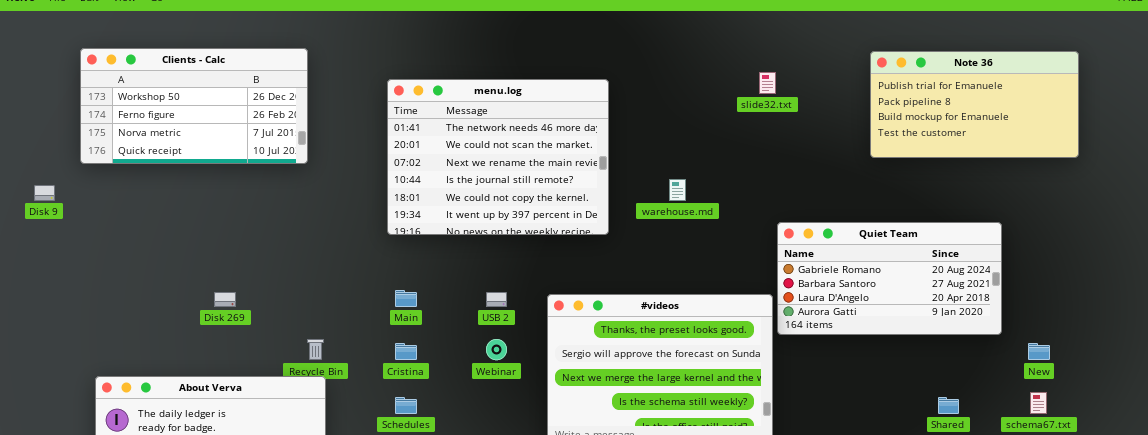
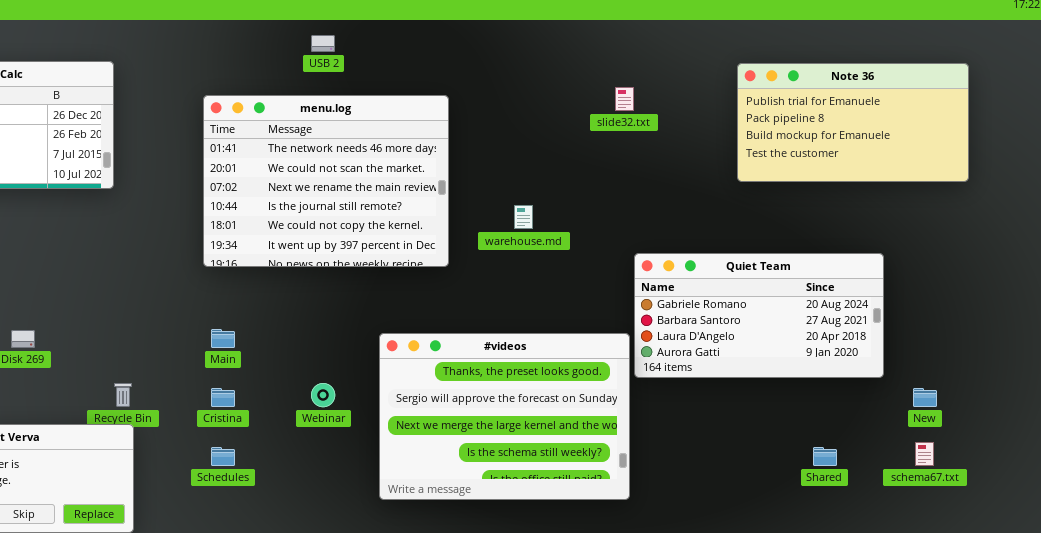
USB 2: [486,292,507,307] -> [311,35,335,52], moved

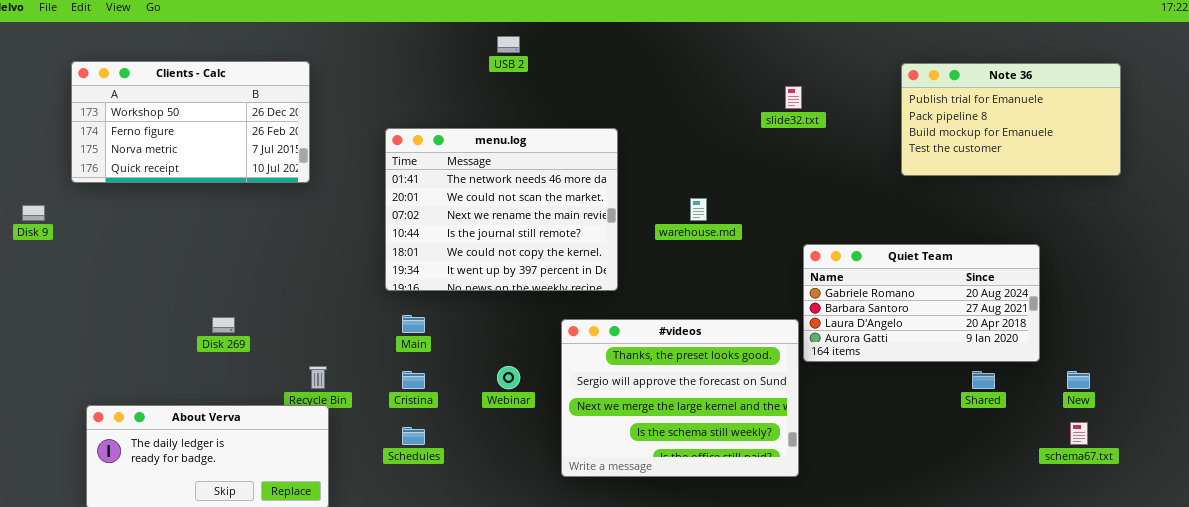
menu.log: [203,95,449,267] -> [385,128,618,291], moved
Shared: [813,447,837,466] -> [972,371,995,389], moved

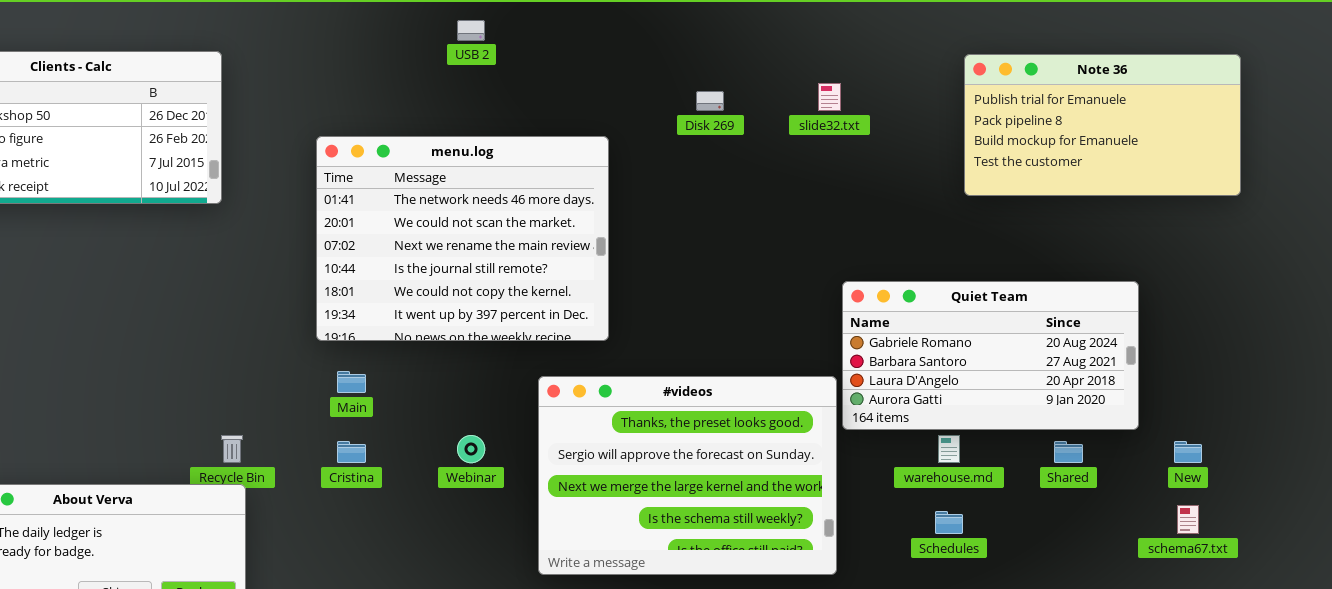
warehouse.md: [690,198,707,221] -> [938,435,960,463], moved
Disk 269: [212,317,235,333] -> [696,91,724,111], moved
Schedules: [402,427,425,445] -> [935,511,963,534], moved

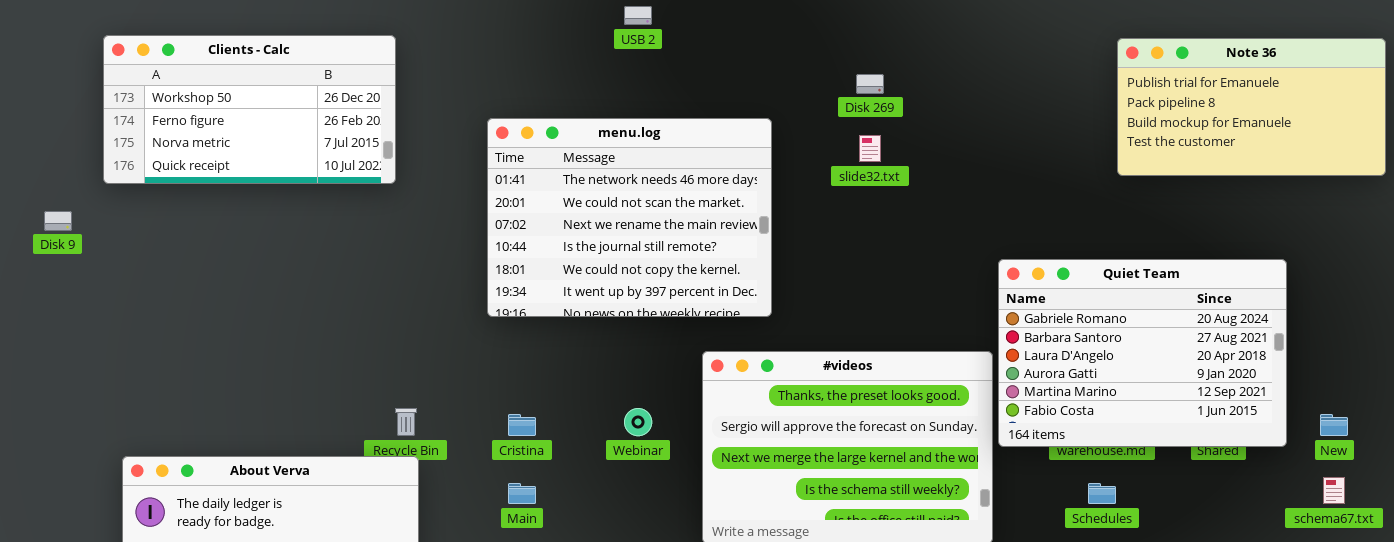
slide32.txt: [818,83,841,111] -> [859,135,881,162], moved
Quiet Team: [842,281,1139,430] -> [998,259,1287,447], resized
Main: [337,371,366,393] -> [508,483,536,504], moved

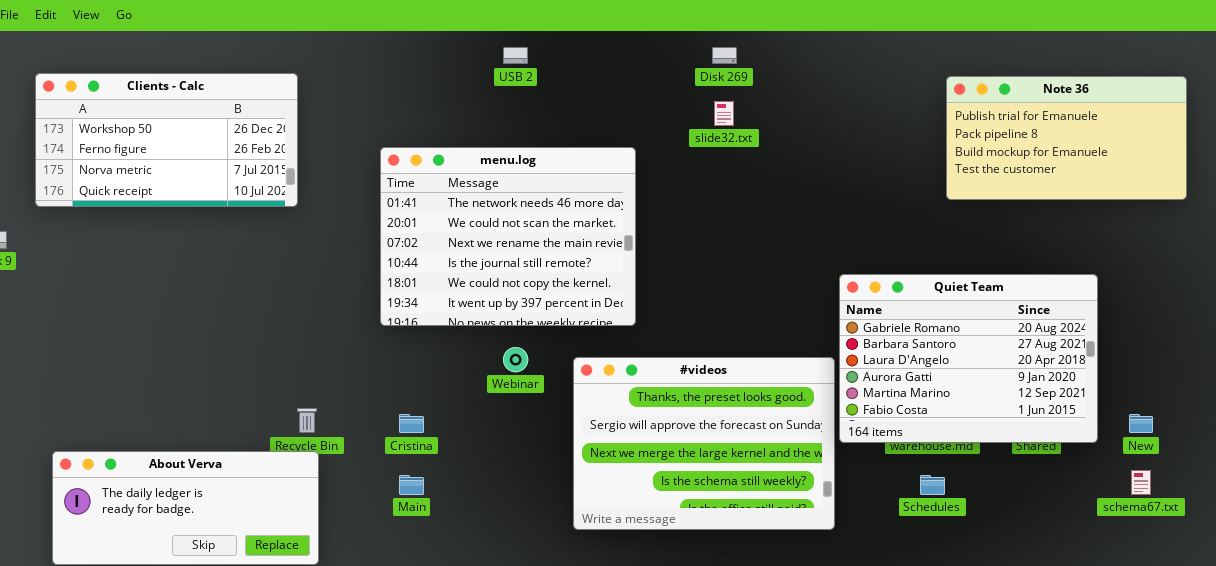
Disk 269: [856,74,884,94] -> [712,47,737,64], moved
slide32.txt: [859,135,881,162] -> [714,101,734,126], moved
Webinar: [624,408,652,436] -> [503,347,528,372], moved

